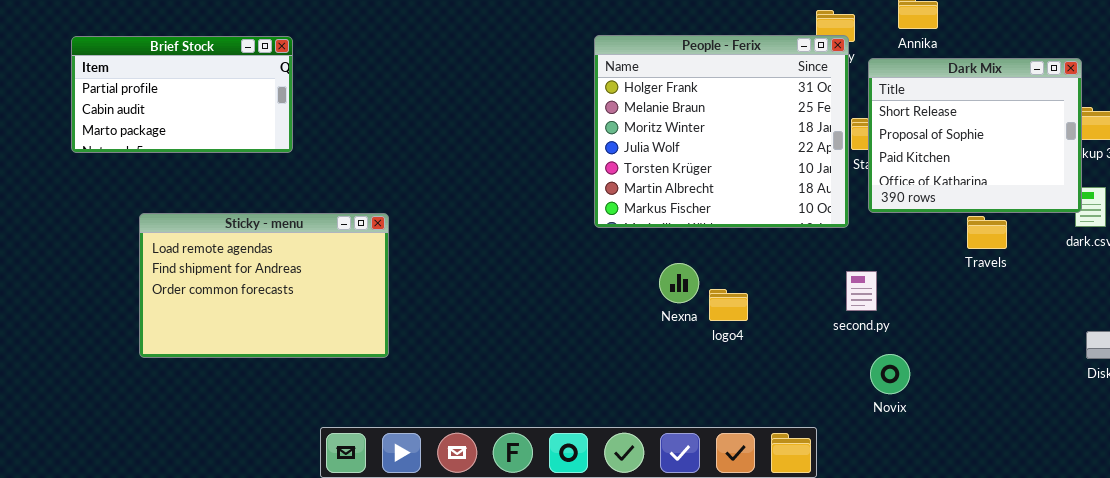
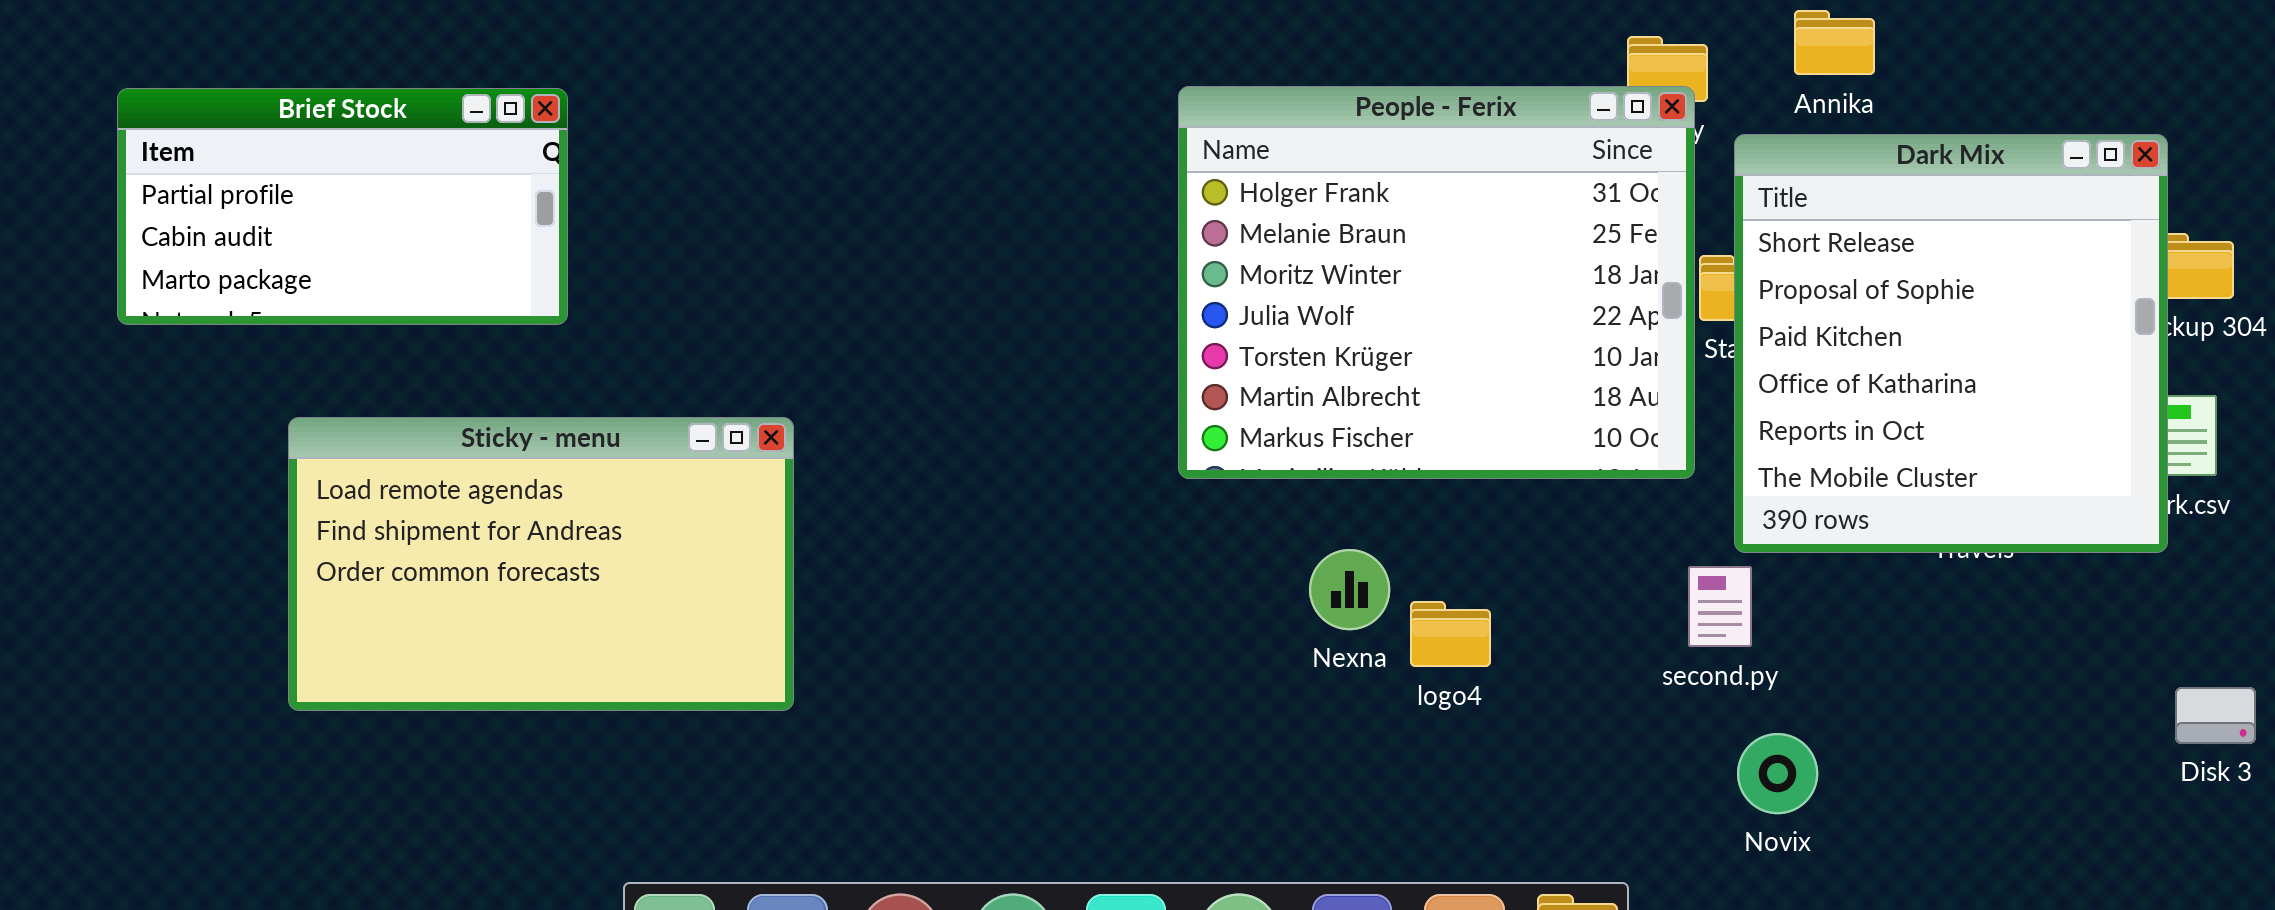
Dark Mix: [868,58,1082,213] -> [1734,134,2168,553], resized
Sticky - menu: [139,213,389,358] -> [288,417,794,711], moved

